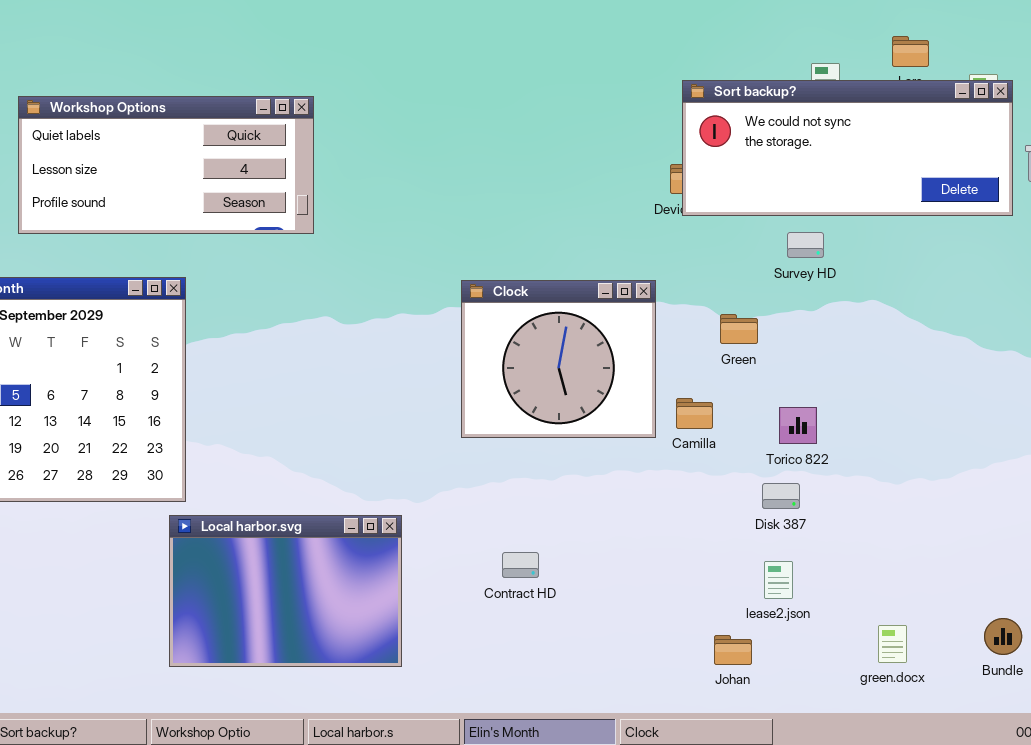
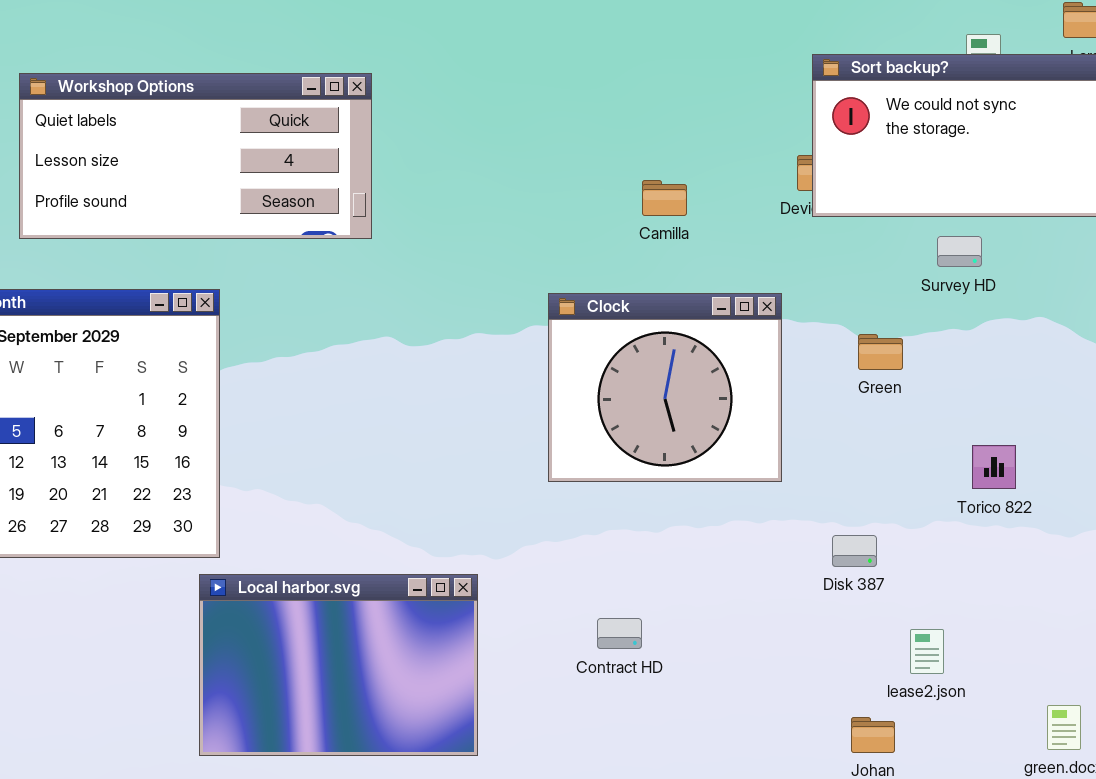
Camilla: [676,398,713,429] -> [642,180,687,216], moved
Torico 822: [779,407,817,444] -> [972,445,1016,489], moved
Disk 387: [762,483,800,509] -> [832,535,877,567], moved

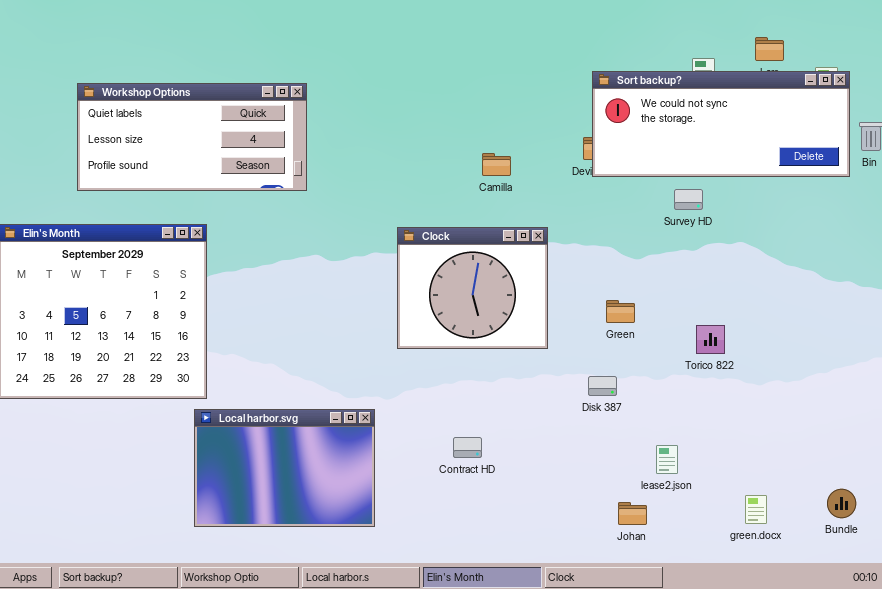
Clock: [548,293,782,482] -> [397,227,548,349], moved
Green: [858,334,903,370] -> [606,300,635,323], moved
Disk 387: [832,535,877,567] -> [588,376,617,396], moved

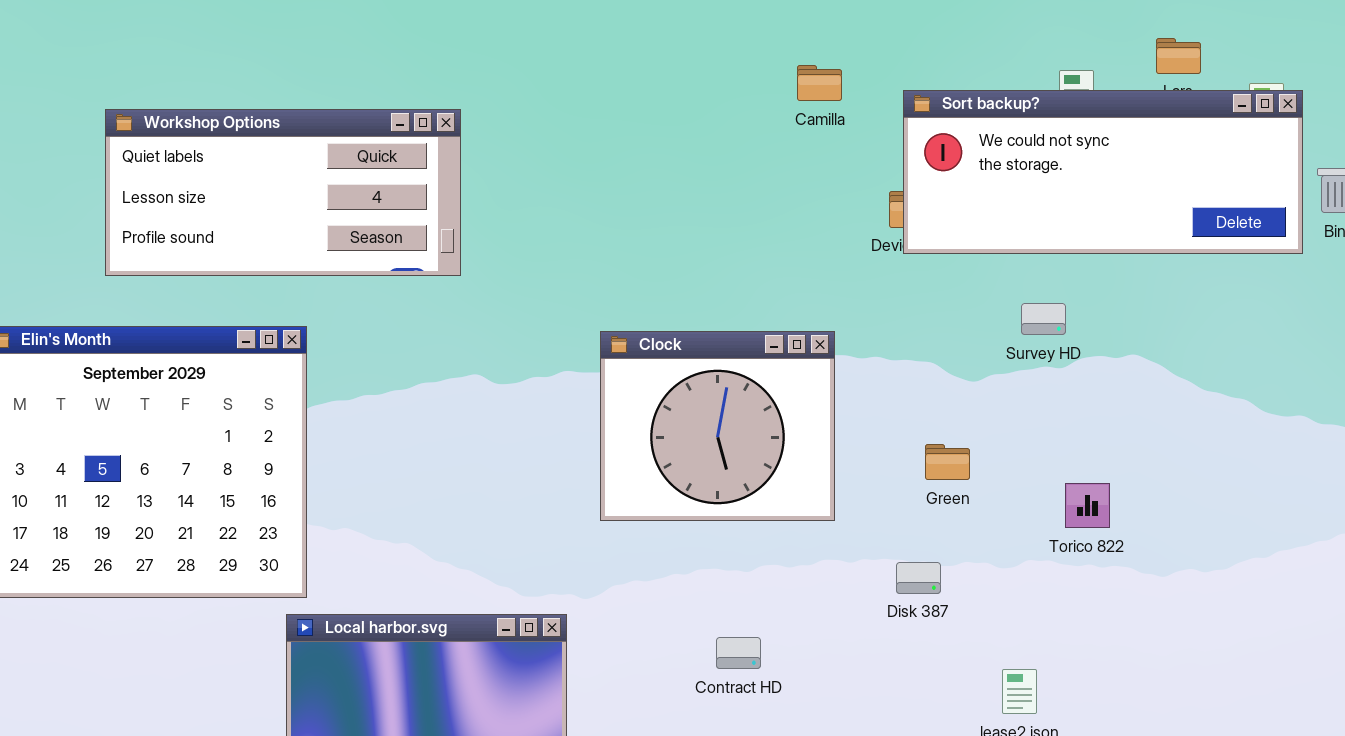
Camilla: [482,153,511,176] -> [797,65,842,101], moved
Survey HD: [674,189,703,210] -> [1021,303,1066,335], moved
Contract HD: [453,437,482,458] -> [716,637,761,669], moved

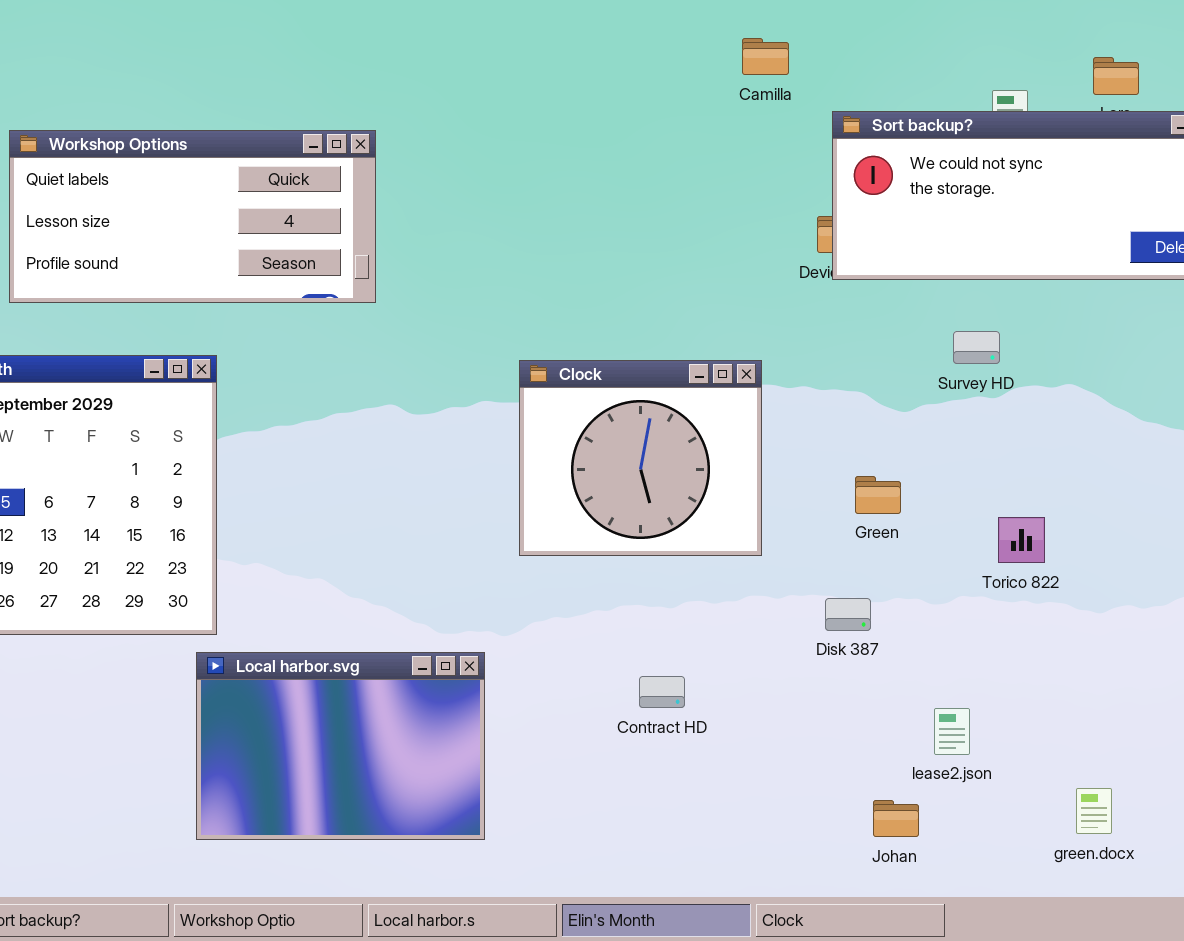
Camilla: [797,65,842,101] -> [742,38,789,75], moved

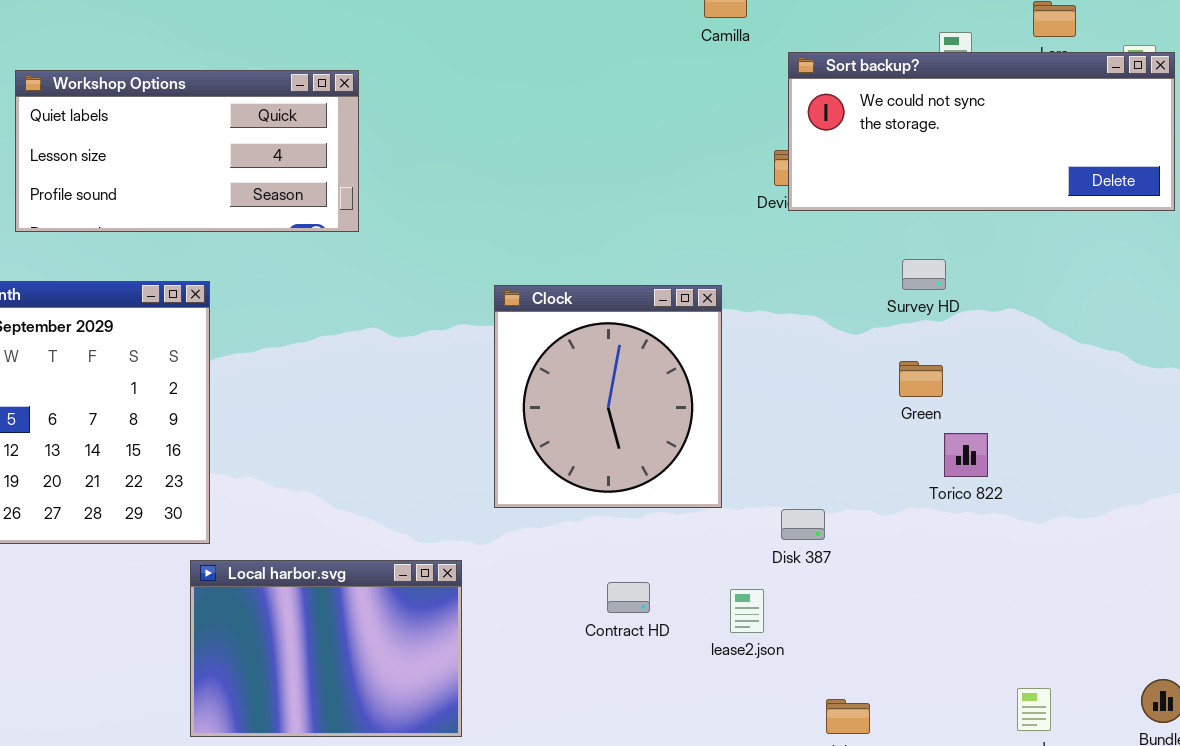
Clock: [519,360,762,556] -> [494,285,722,508], resized
Green: [855,476,901,514] -> [899,361,943,397], moved
lease2.json: [934,708,970,755] -> [730,589,764,633], moved

